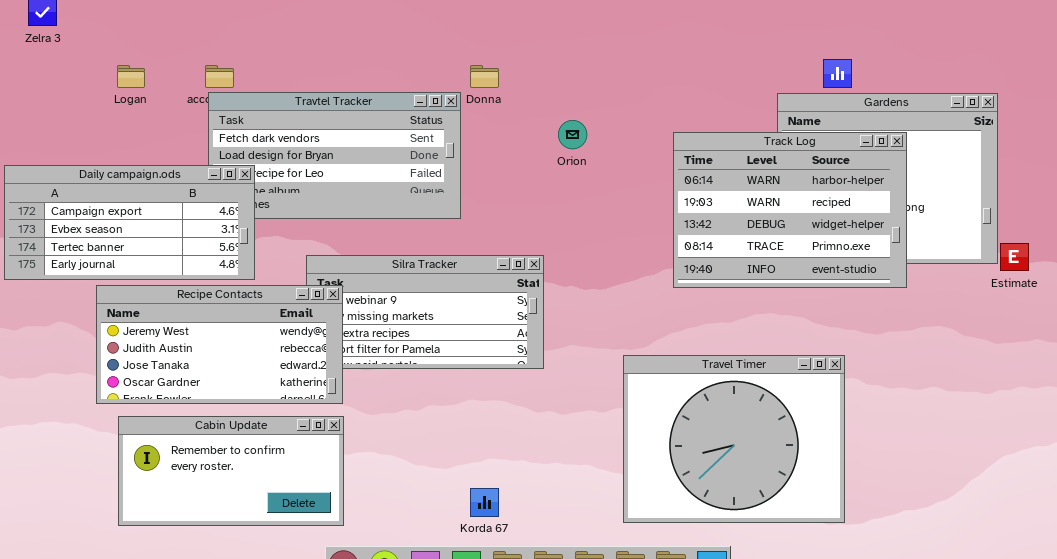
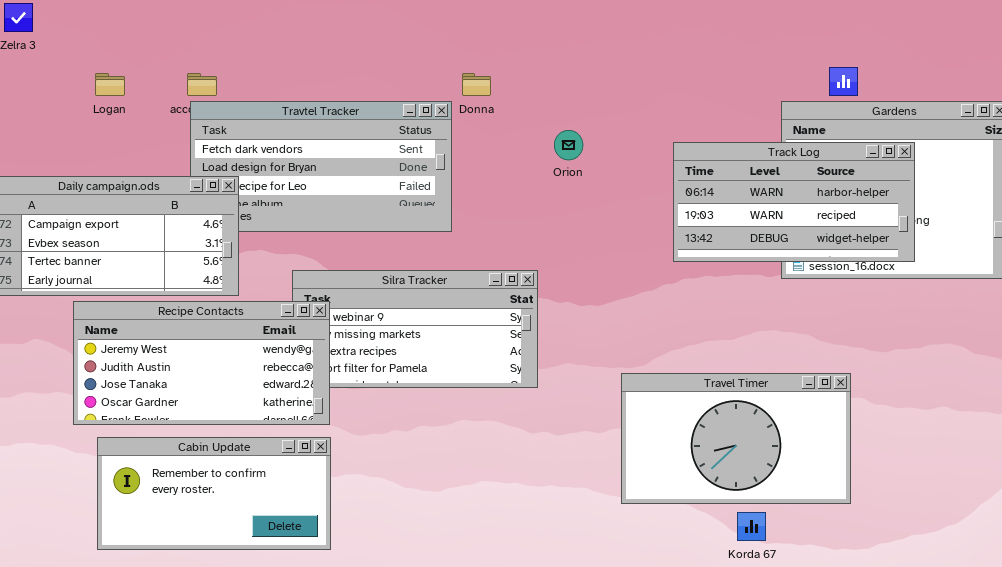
Track Log: [673,132,907,288] -> [673,142,915,262], resized
Travel Timer: [623,355,845,523] -> [621,373,851,504], resized
Korda 67: [470,488,499,517] -> [737,512,766,541], moved

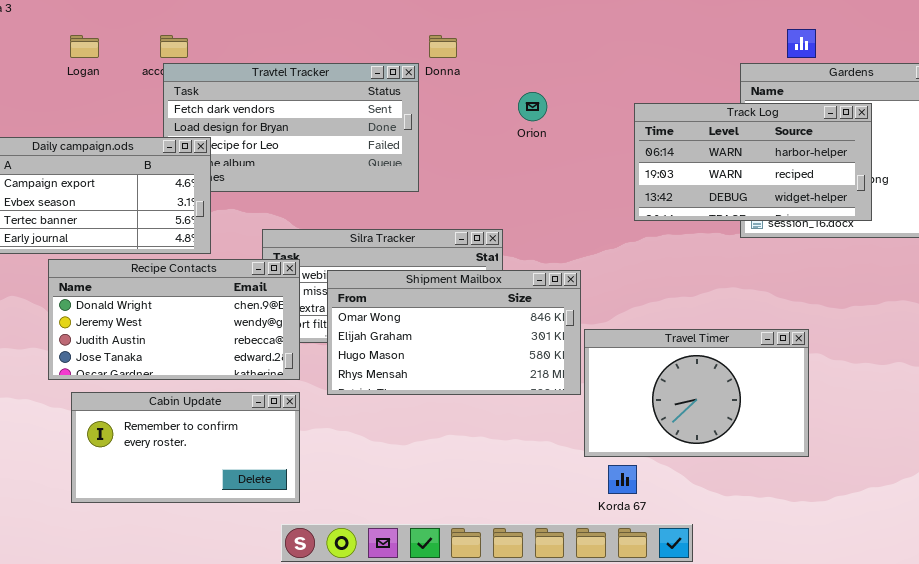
Recipe Contacts: [73,301,330,425] -> [48,259,300,380], scrolled up 1 row
Shipment Mailbox: none -> [327,270,581,395], opened
Korda 67: [737,512,766,541] -> [608,465,637,494], moved

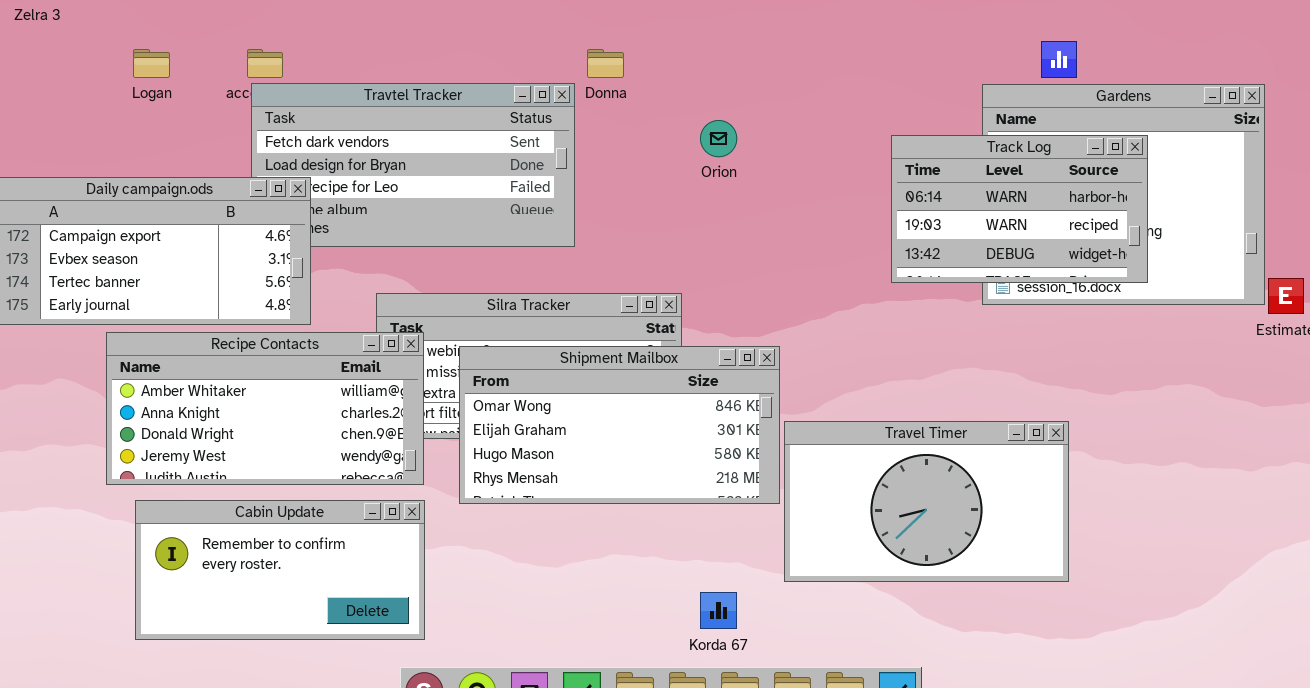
Track Log: [634,103,872,221] -> [891,135,1148,283], resized
Recipe Contacts: [48,259,300,380] -> [106,332,424,485], scrolled up 2 rows
Korda 67: [608,465,637,494] -> [700,592,737,629], moved

